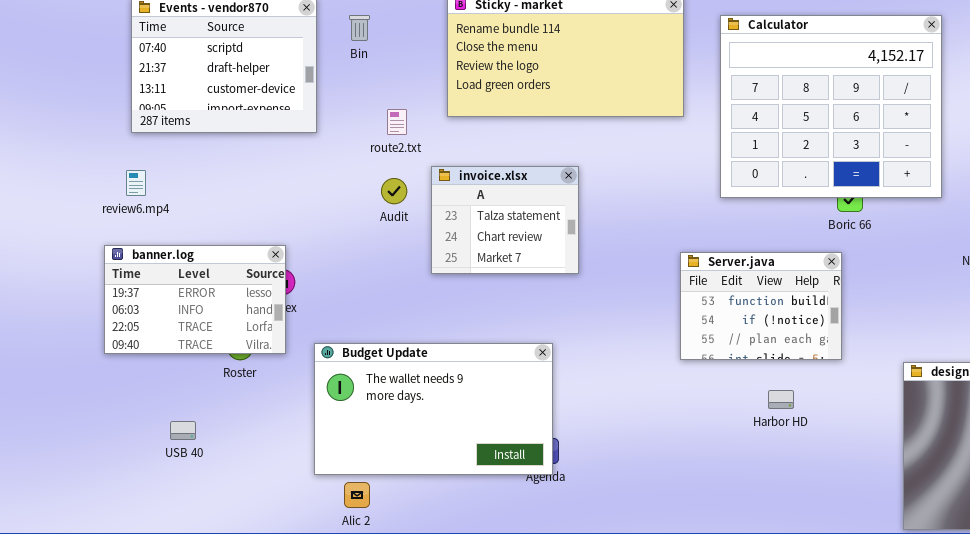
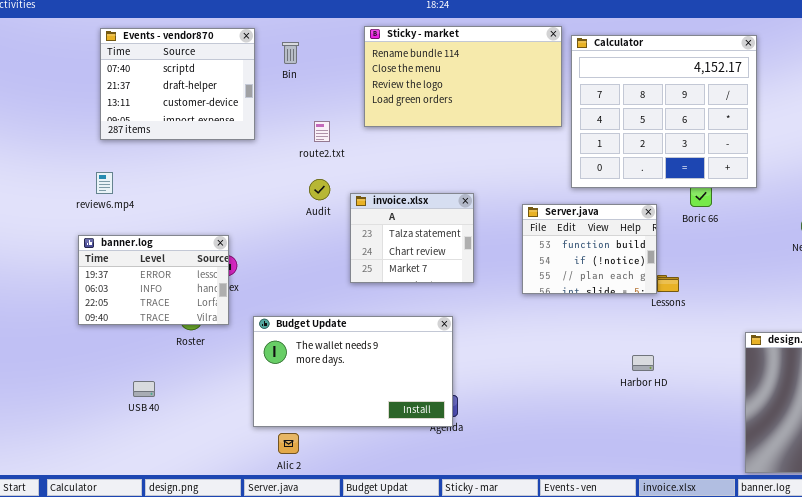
Calculator: [720,15,942,198] -> [571,35,757,188], moved
invoice.xlsx: [431,166,579,274] -> [350,193,474,283], moved
Server.java: [680,252,842,360] -> [522,204,657,294], moved

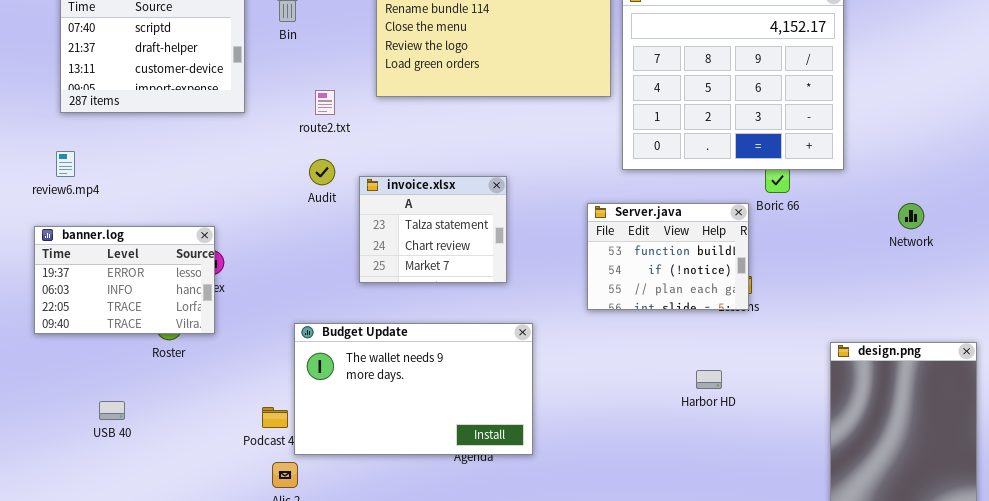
Server.java: [522,204,657,294] -> [587,203,749,310], moved
Budget Update: [253,316,453,427] -> [294,323,533,455], moved

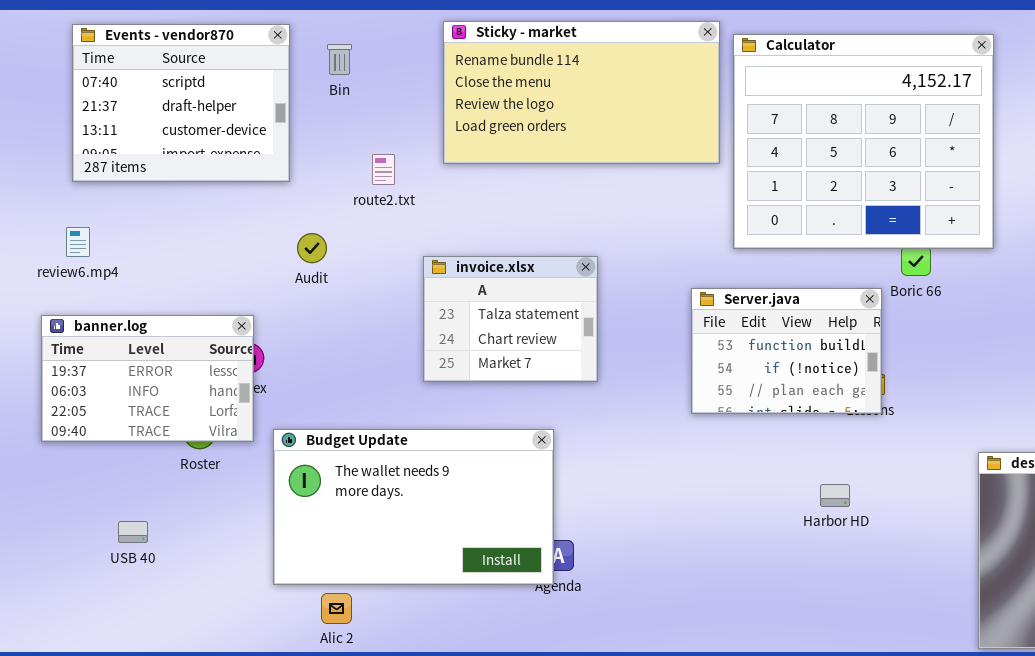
Audit: [309,159,335,185] -> [297,233,327,263], moved
Budget Update: [294,323,533,455] -> [273,429,554,585], moved

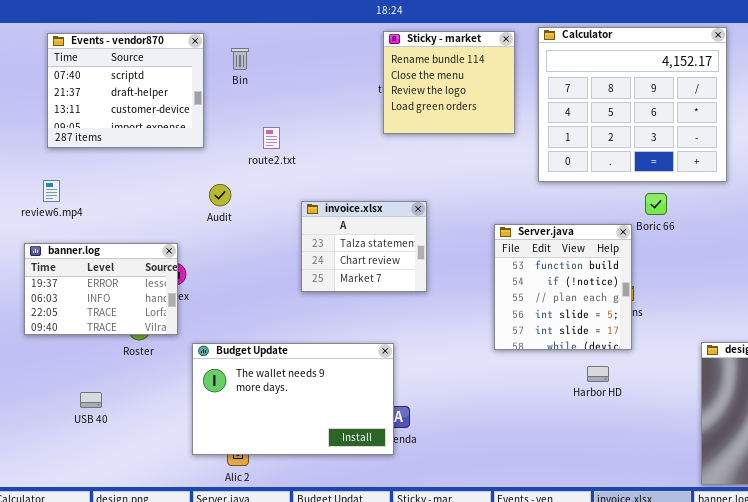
Sticky - market: [443,21,720,164] -> [383,31,515,134], resized
Calculator: [733,34,994,249] -> [538,27,727,182], moved
Server.java: [691,288,882,414] -> [494,224,632,350], resized
Budget Update: [273,429,554,585] -> [192,343,394,455], moved

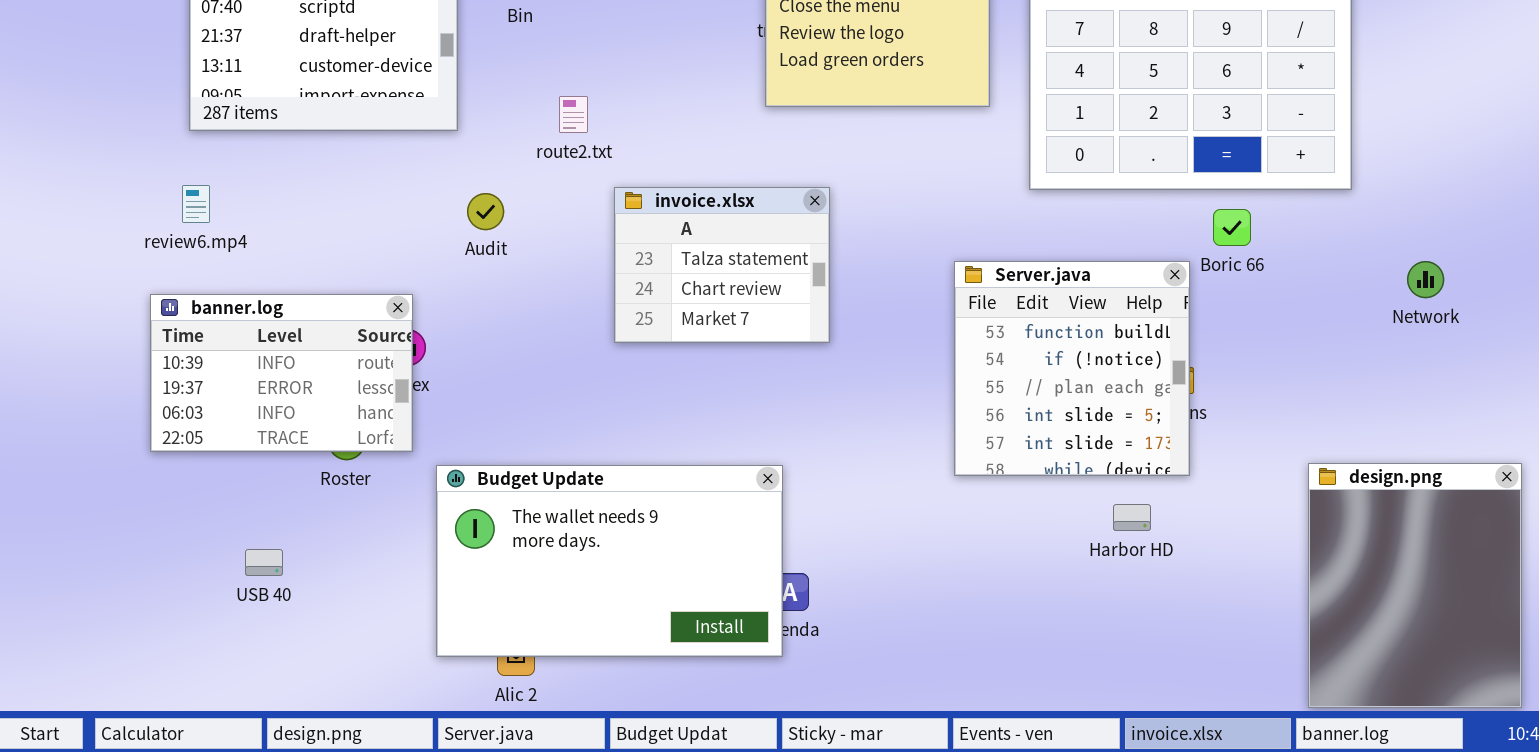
invoice.xlsx: [301,201,427,292] -> [614,187,830,343], moved
banner.log: [24,243,178,335] -> [150,294,413,452], scrolled up 1 row

